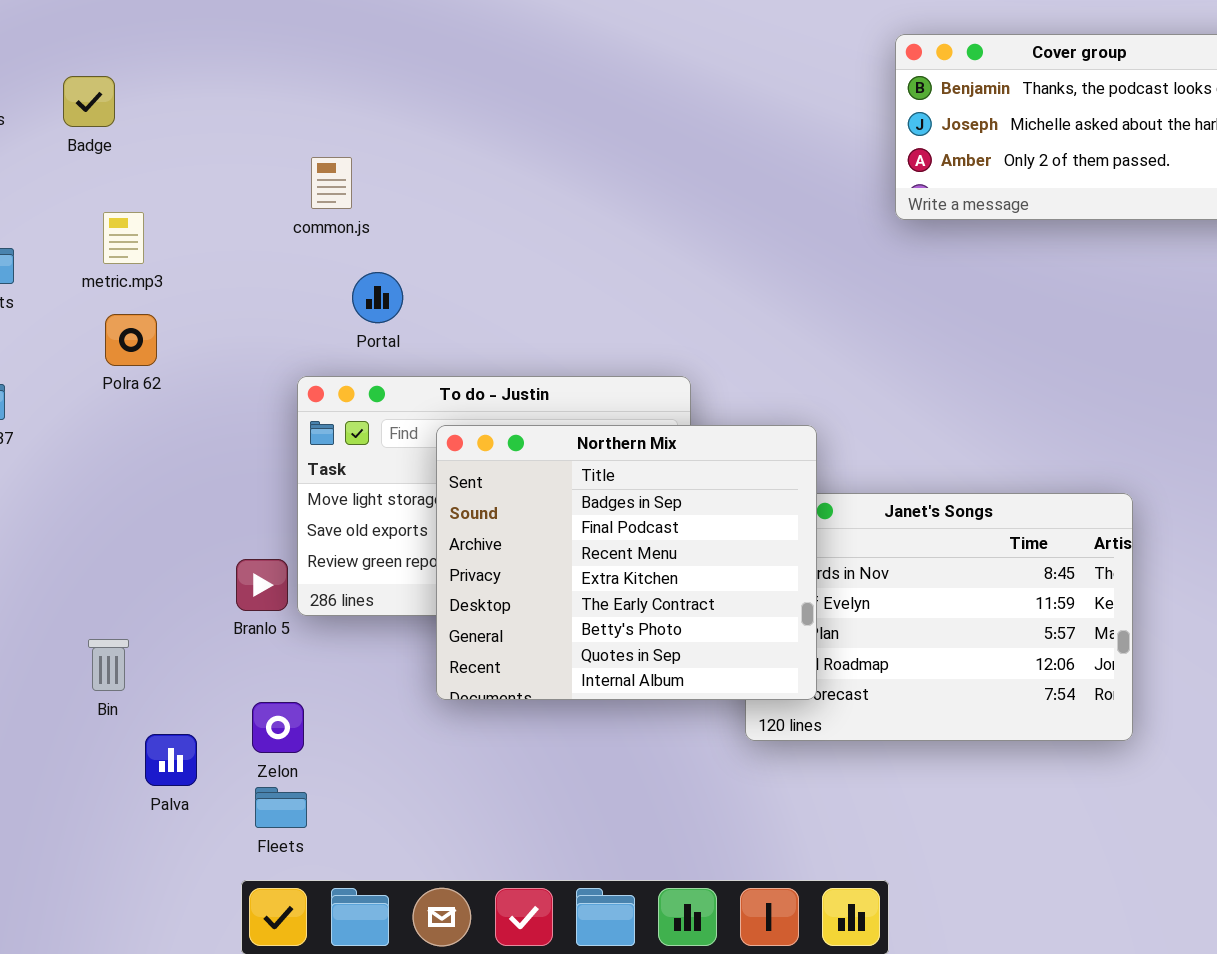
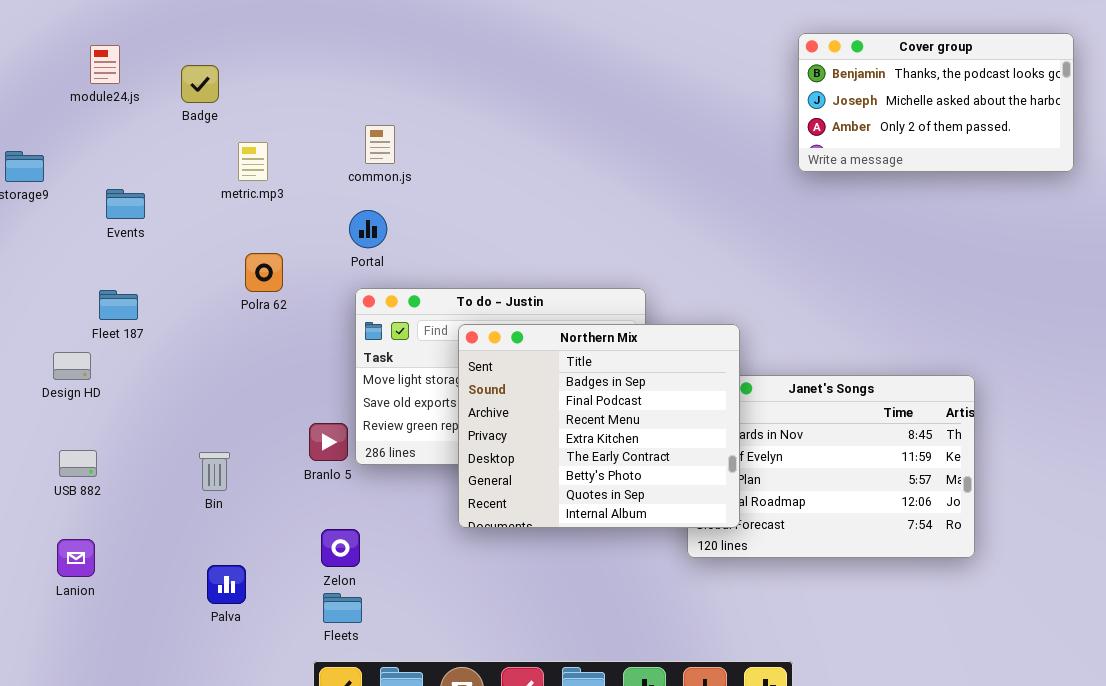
metric.mp3: [103,212,144,264] -> [238,142,268,181], moved
Portal: [352,272,403,323] -> [349,210,387,248], moved
Polra 62: [105,314,157,366] -> [245,253,283,292], moved
Bin: [88,639,129,691] -> [199,452,230,491], moved
Palva: [145,734,197,786] -> [207,565,246,604], moved

